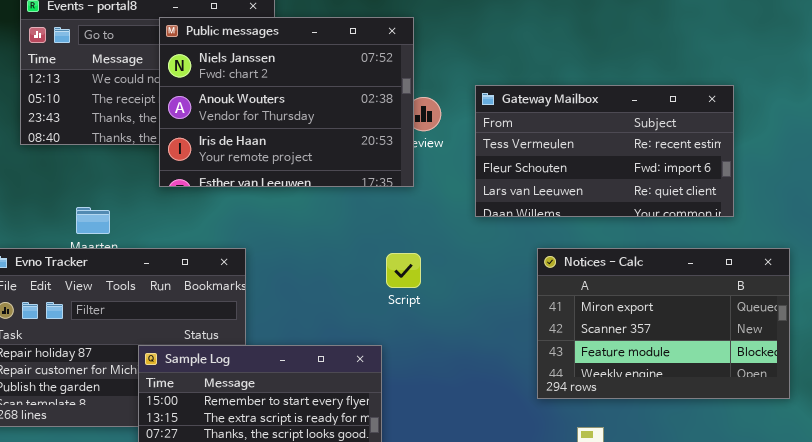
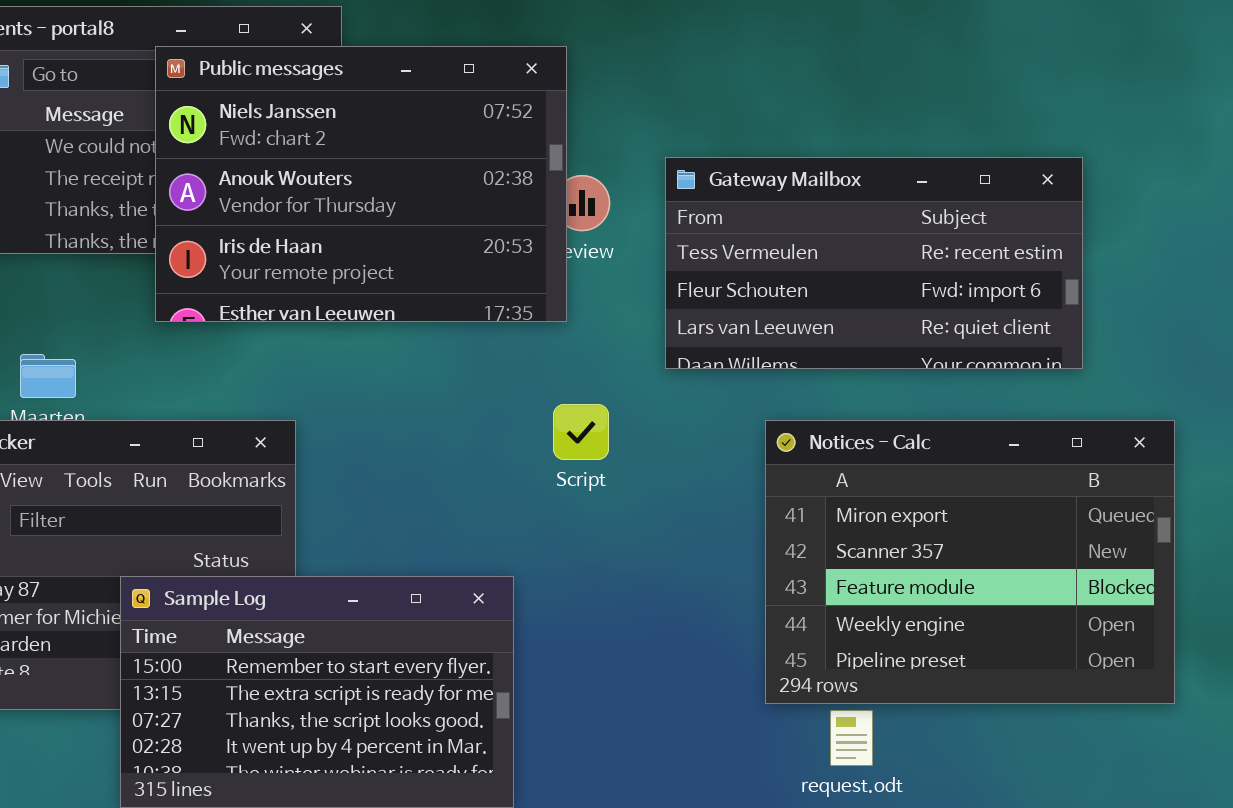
Notices - Calc: [537,248,790,399] -> [765,420,1175,704], resized
Script: [386,253,421,288] -> [553,404,609,460], moved

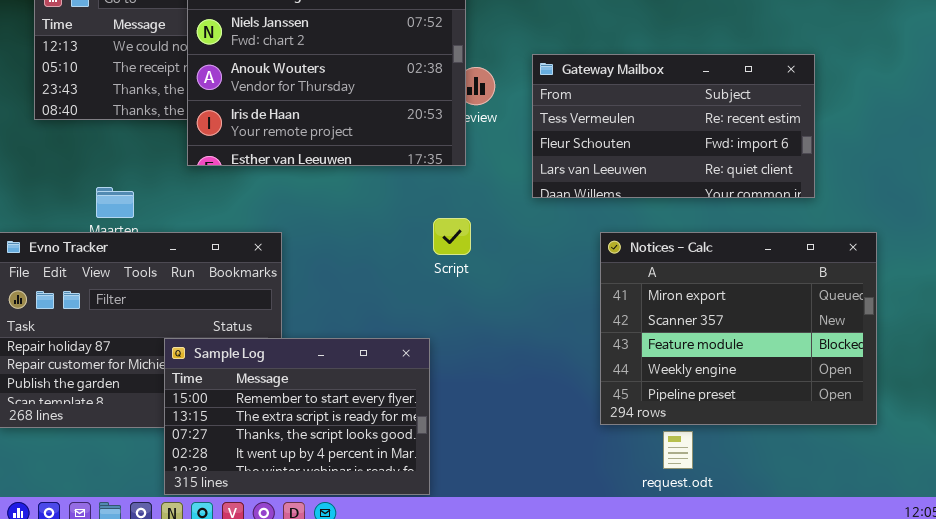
Script: [553,404,609,460] -> [433,218,471,255], moved
request.odt: [830,710,873,766] -> [663,431,693,469], moved

